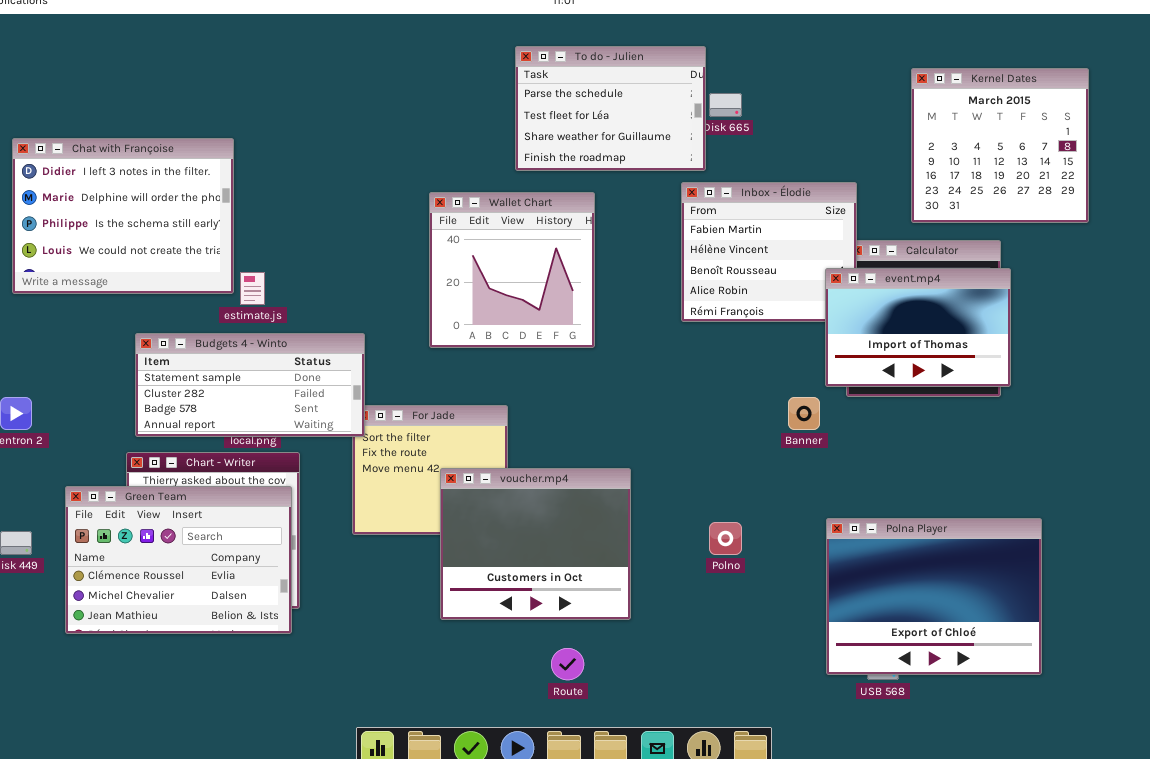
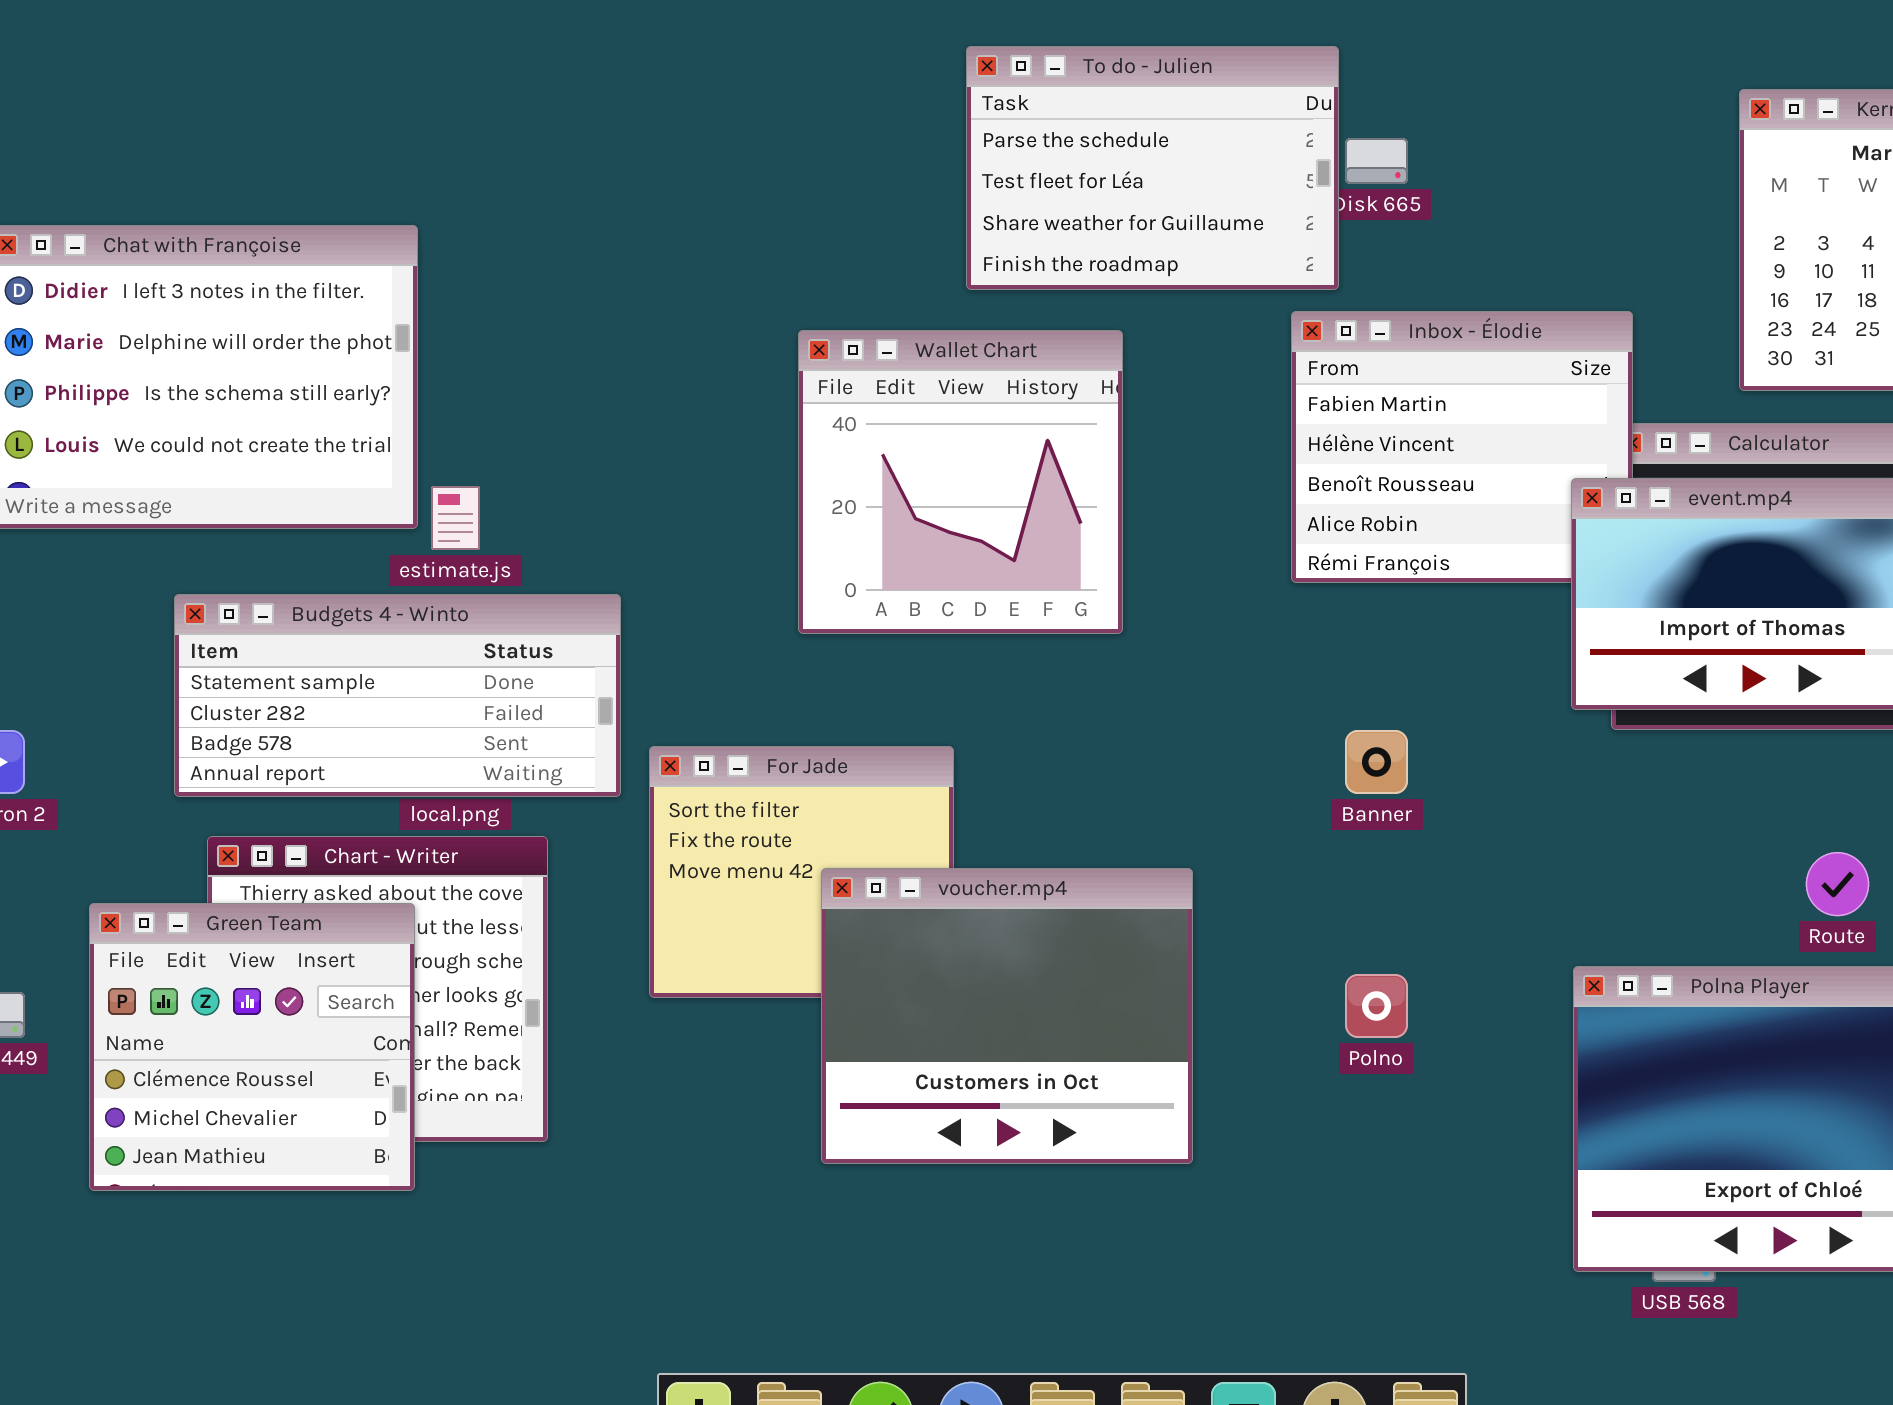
Budgets 4 - Winto: [135,333,365,437] -> [174,594,621,797], moved
Banner: [788,397,820,430] -> [1345,730,1408,794], moved
Green Team: [65,486,292,634] -> [89,903,415,1191], resized
Route: [551,648,584,680] -> [1806,852,1869,916], moved

